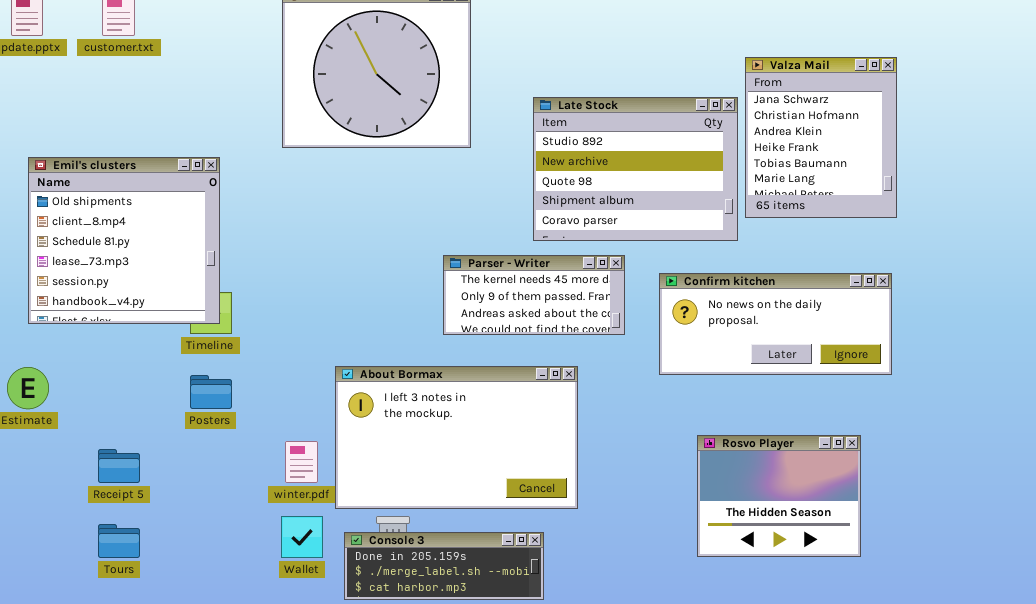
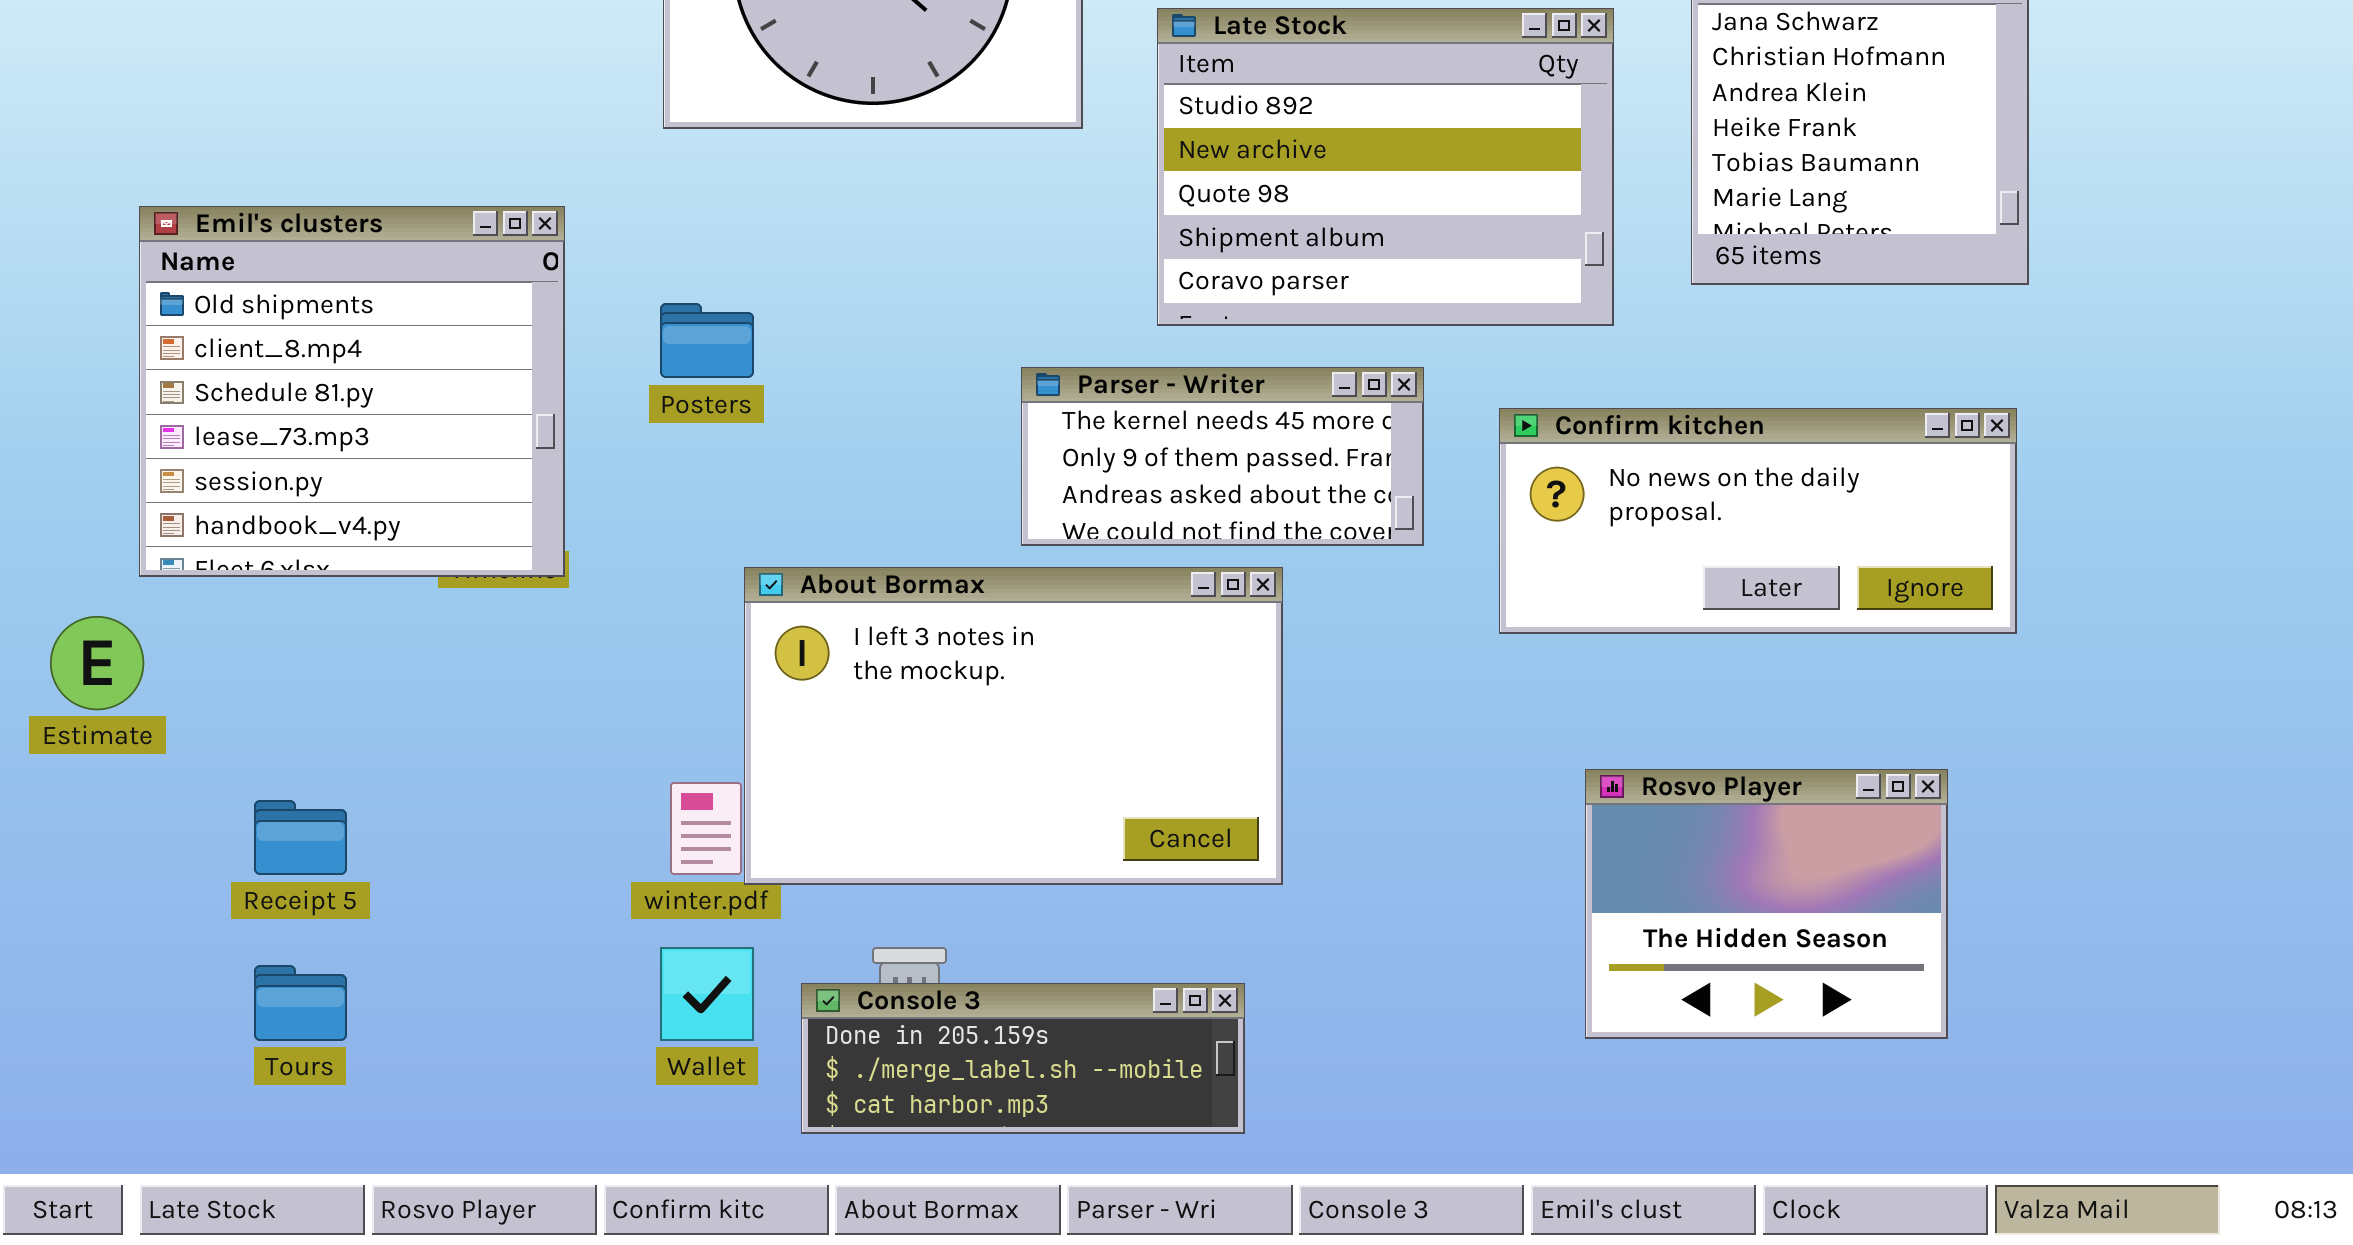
Late Stock: [533,97,738,241] -> [1157,8,1614,326], moved
Emil's clusters: [28,157,220,324] -> [139,206,565,577], moved
About Bormax: [335,366,578,509] -> [744,567,1283,885], moved
Posters: [190,375,232,409] -> [660,303,754,378], moved

